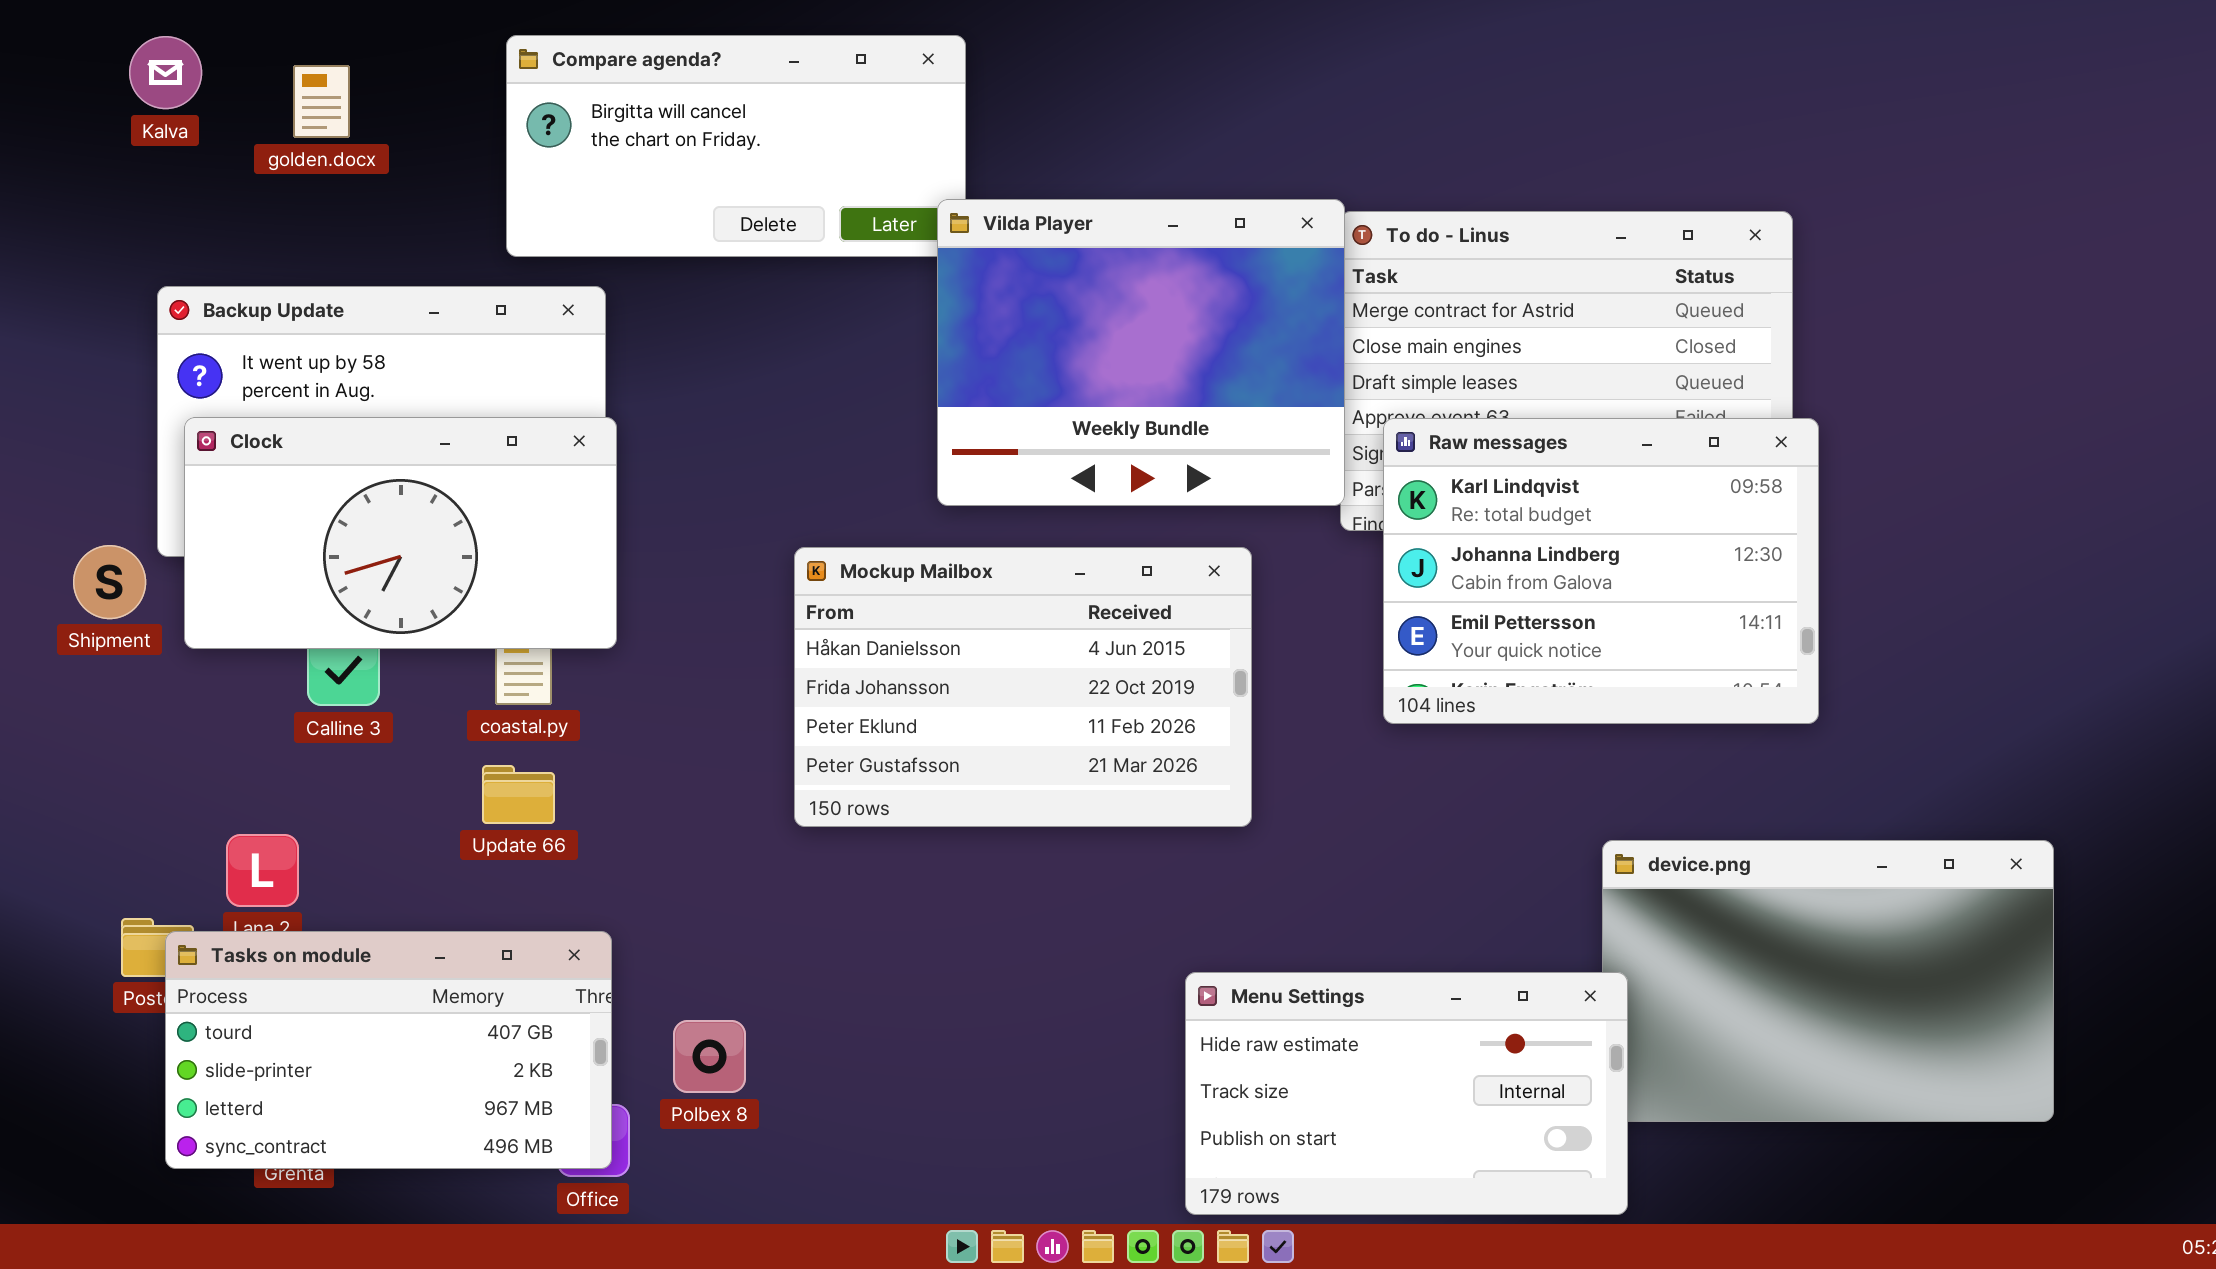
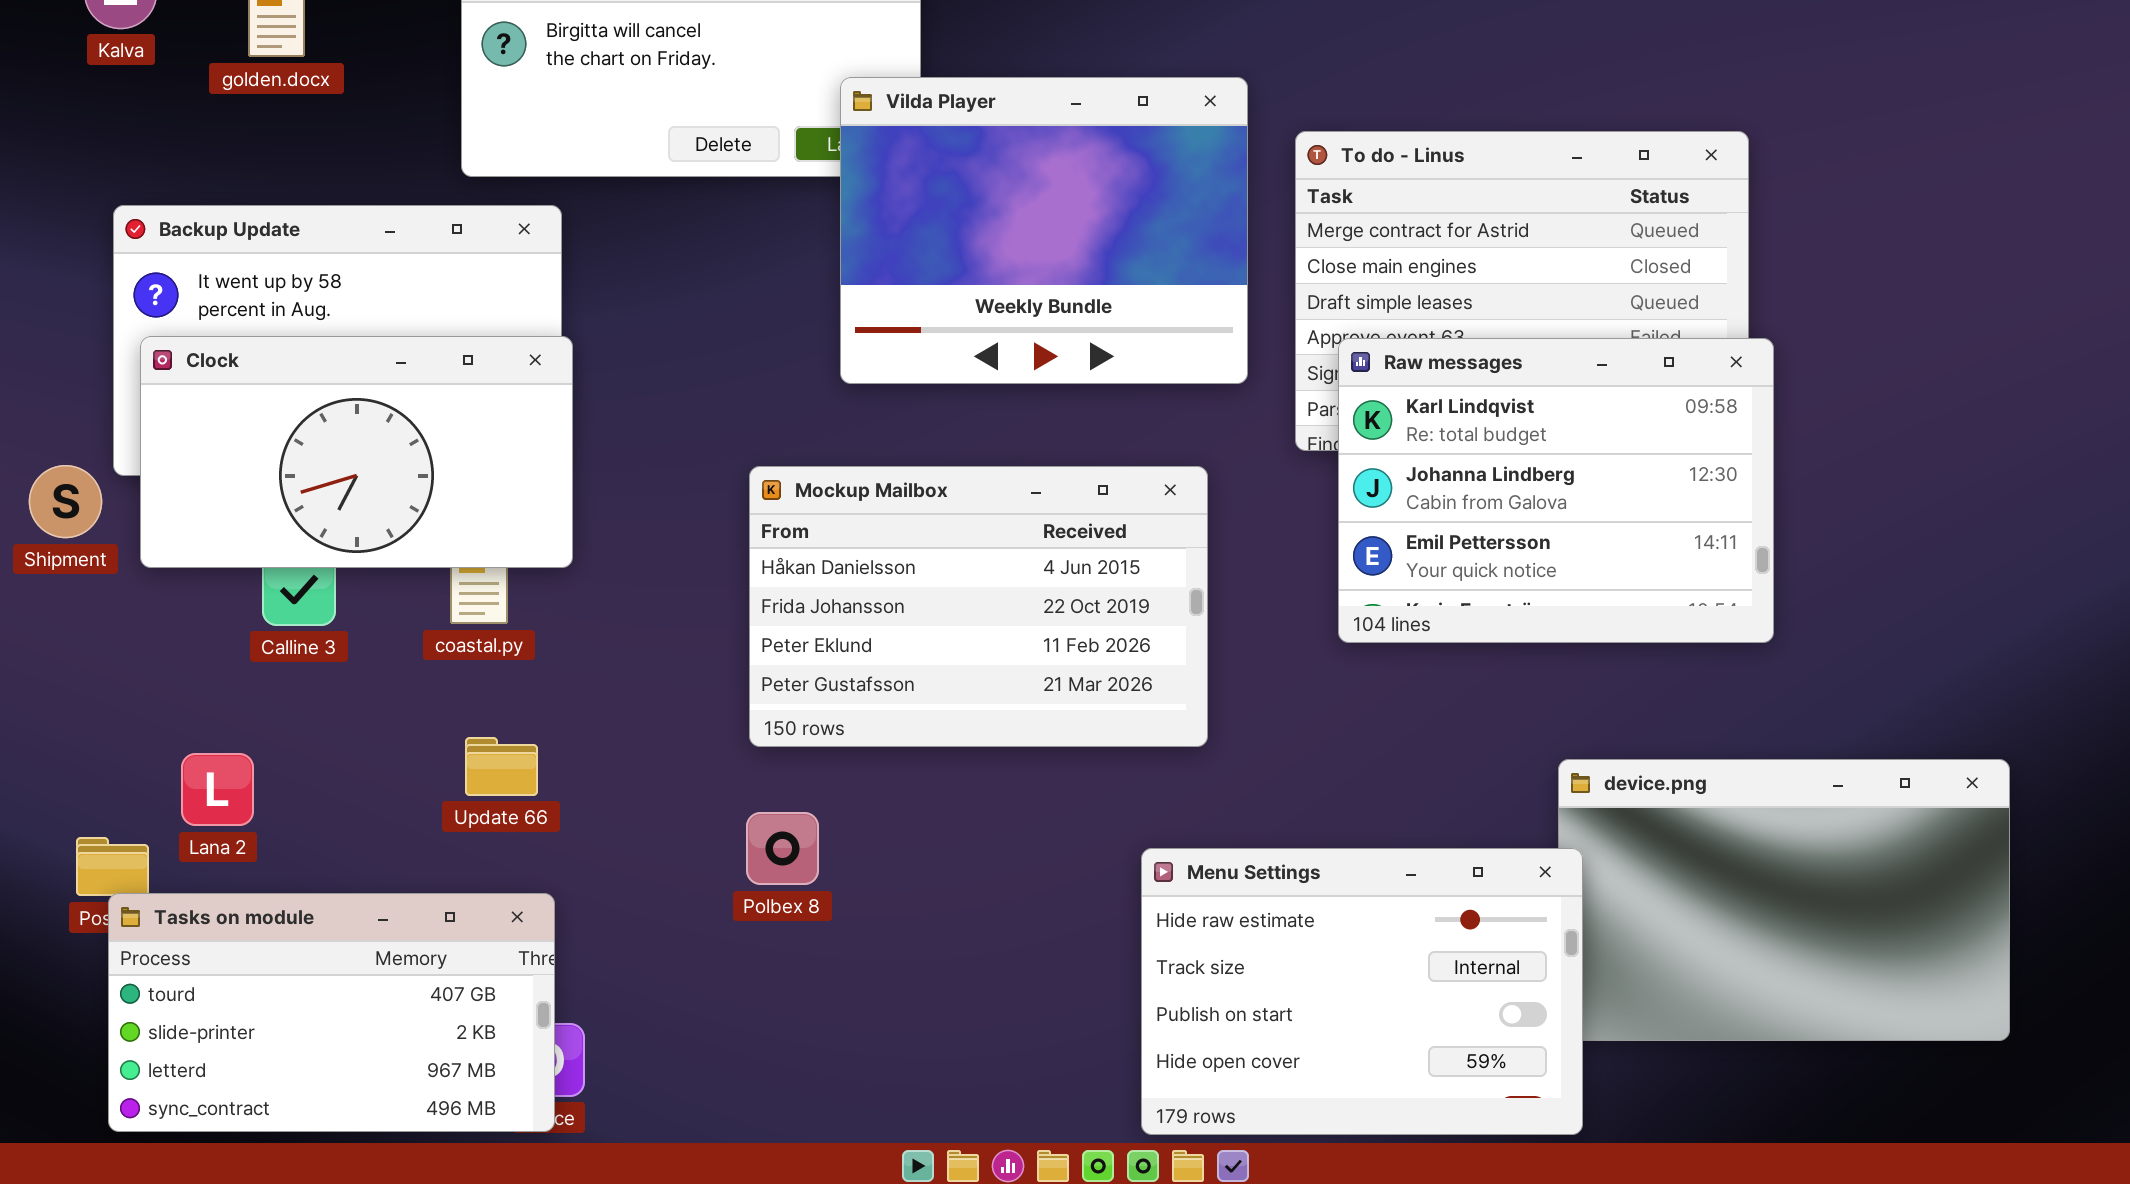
Vilda Player: [937,199,1345,506] -> [840,77,1248,384], moved
Update 66: [482,765,555,824] -> [465,737,538,796], moved
Tasks on module: [165,931,612,1169] -> [108,893,555,1132], moved
Menu Settings: [1185,972,1628,1215] -> [1141,848,1583,1135], resized
Polbex 8: [673,1020,746,1093] -> [746,812,819,885], moved

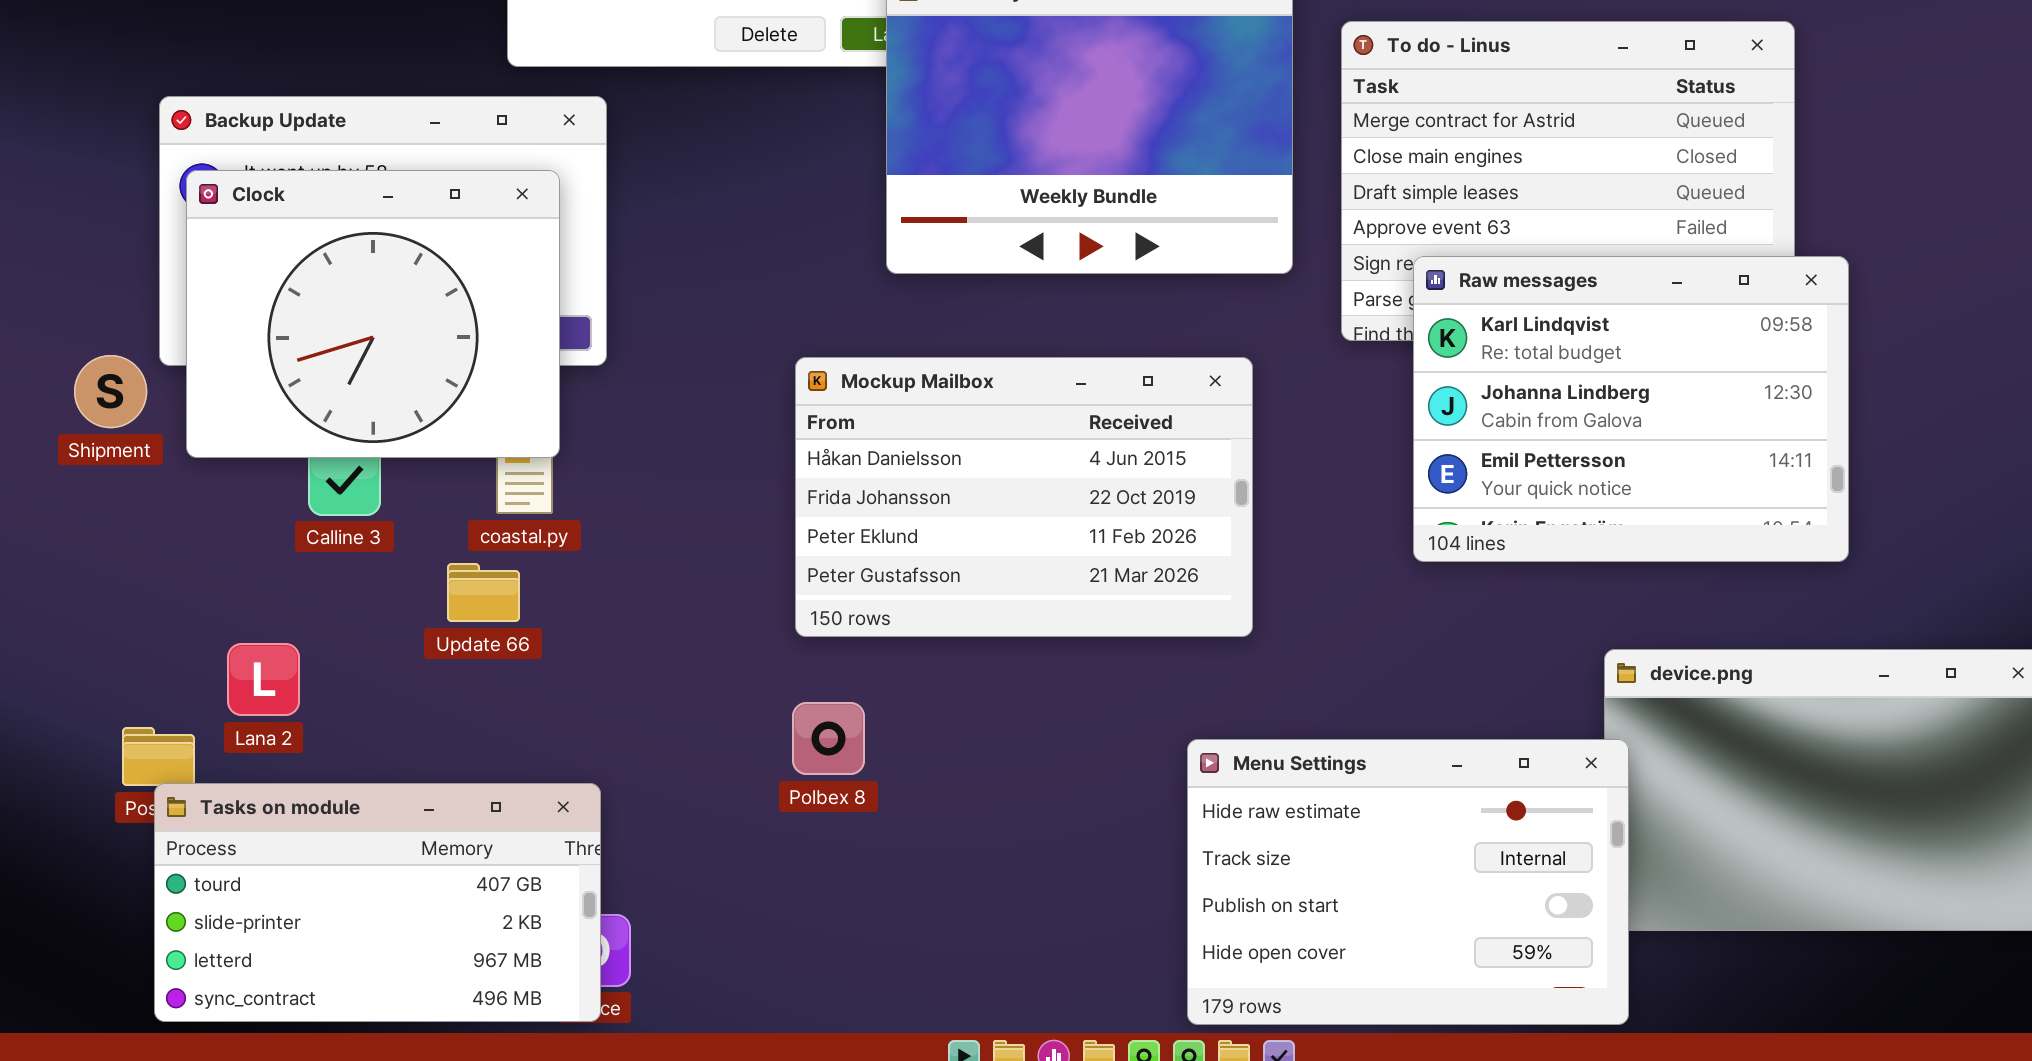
Clock: [140,336,573,568] -> [186,170,560,458], resized
Raw messages: [1338,338,1774,643] -> [1413,256,1849,562], moved
Update 66: [465,737,538,796] -> [447,563,520,622], moved

